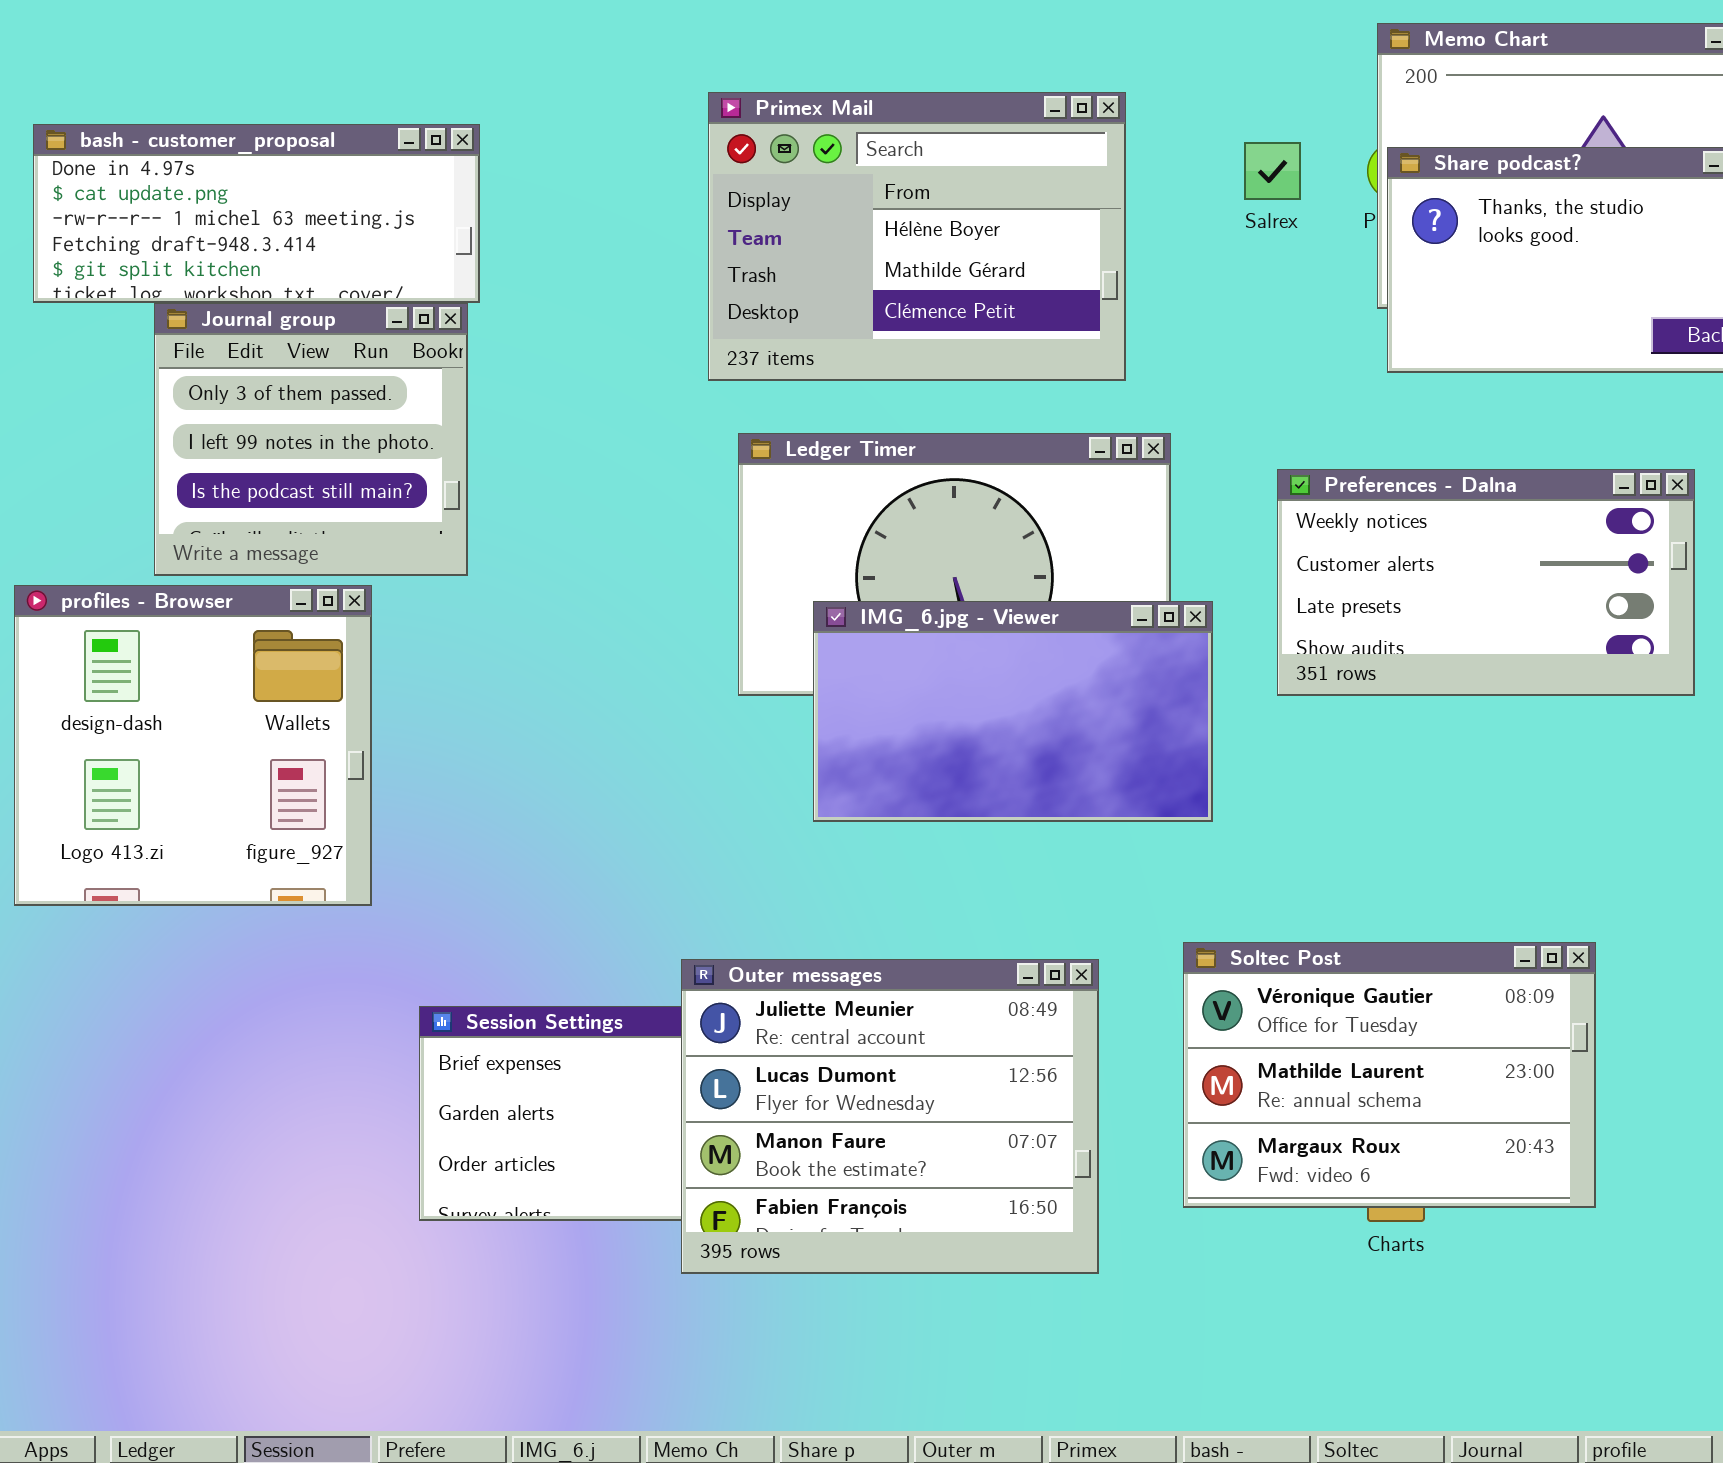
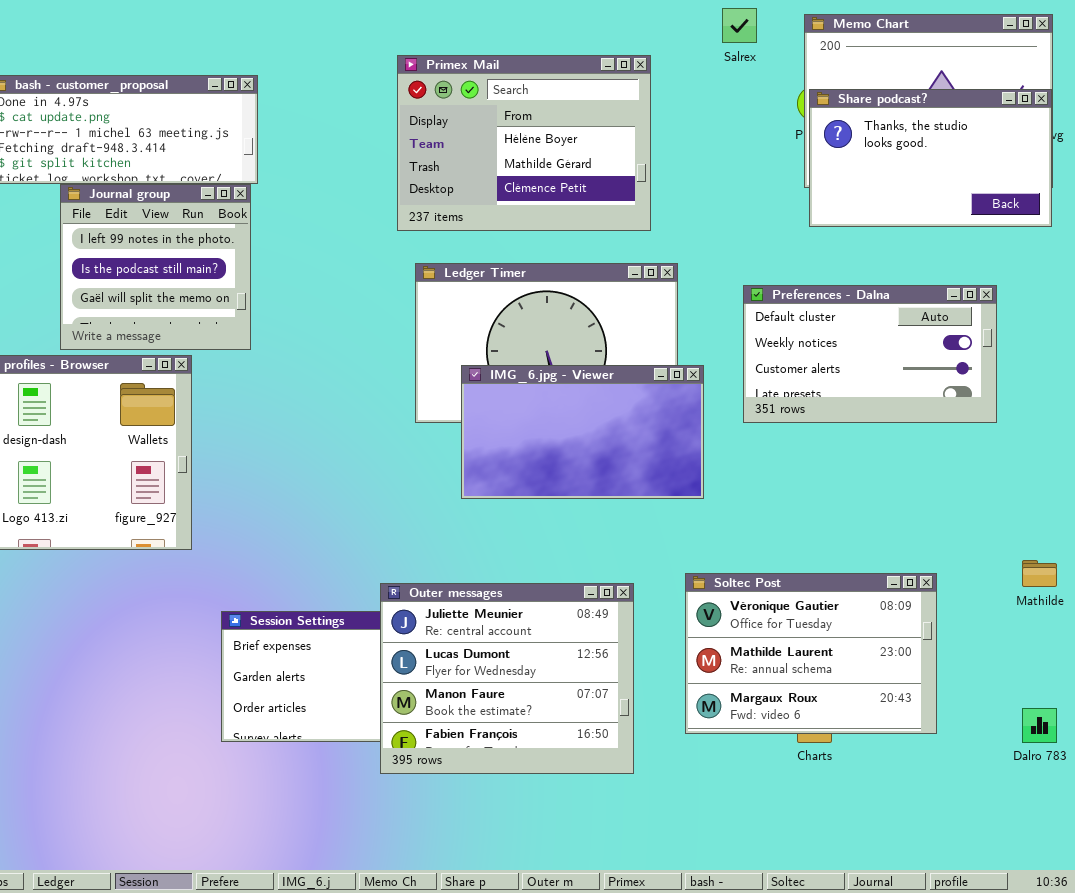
Salrex: [1244,142,1301,200] -> [722,8,757,43], moved
Journal group: [154,303,468,576] -> [60,184,251,350], scrolled down 1 row
Preferences - Dalna: [1277,469,1695,696] -> [743,285,997,423], scrolled up 1 row

